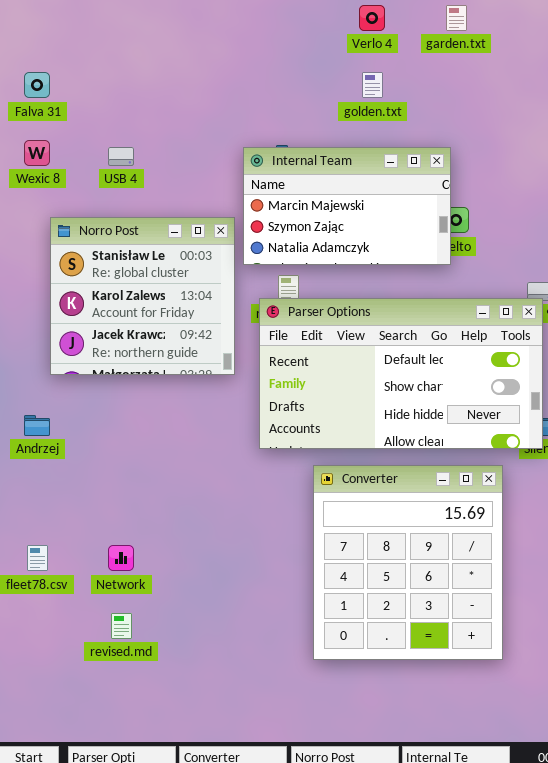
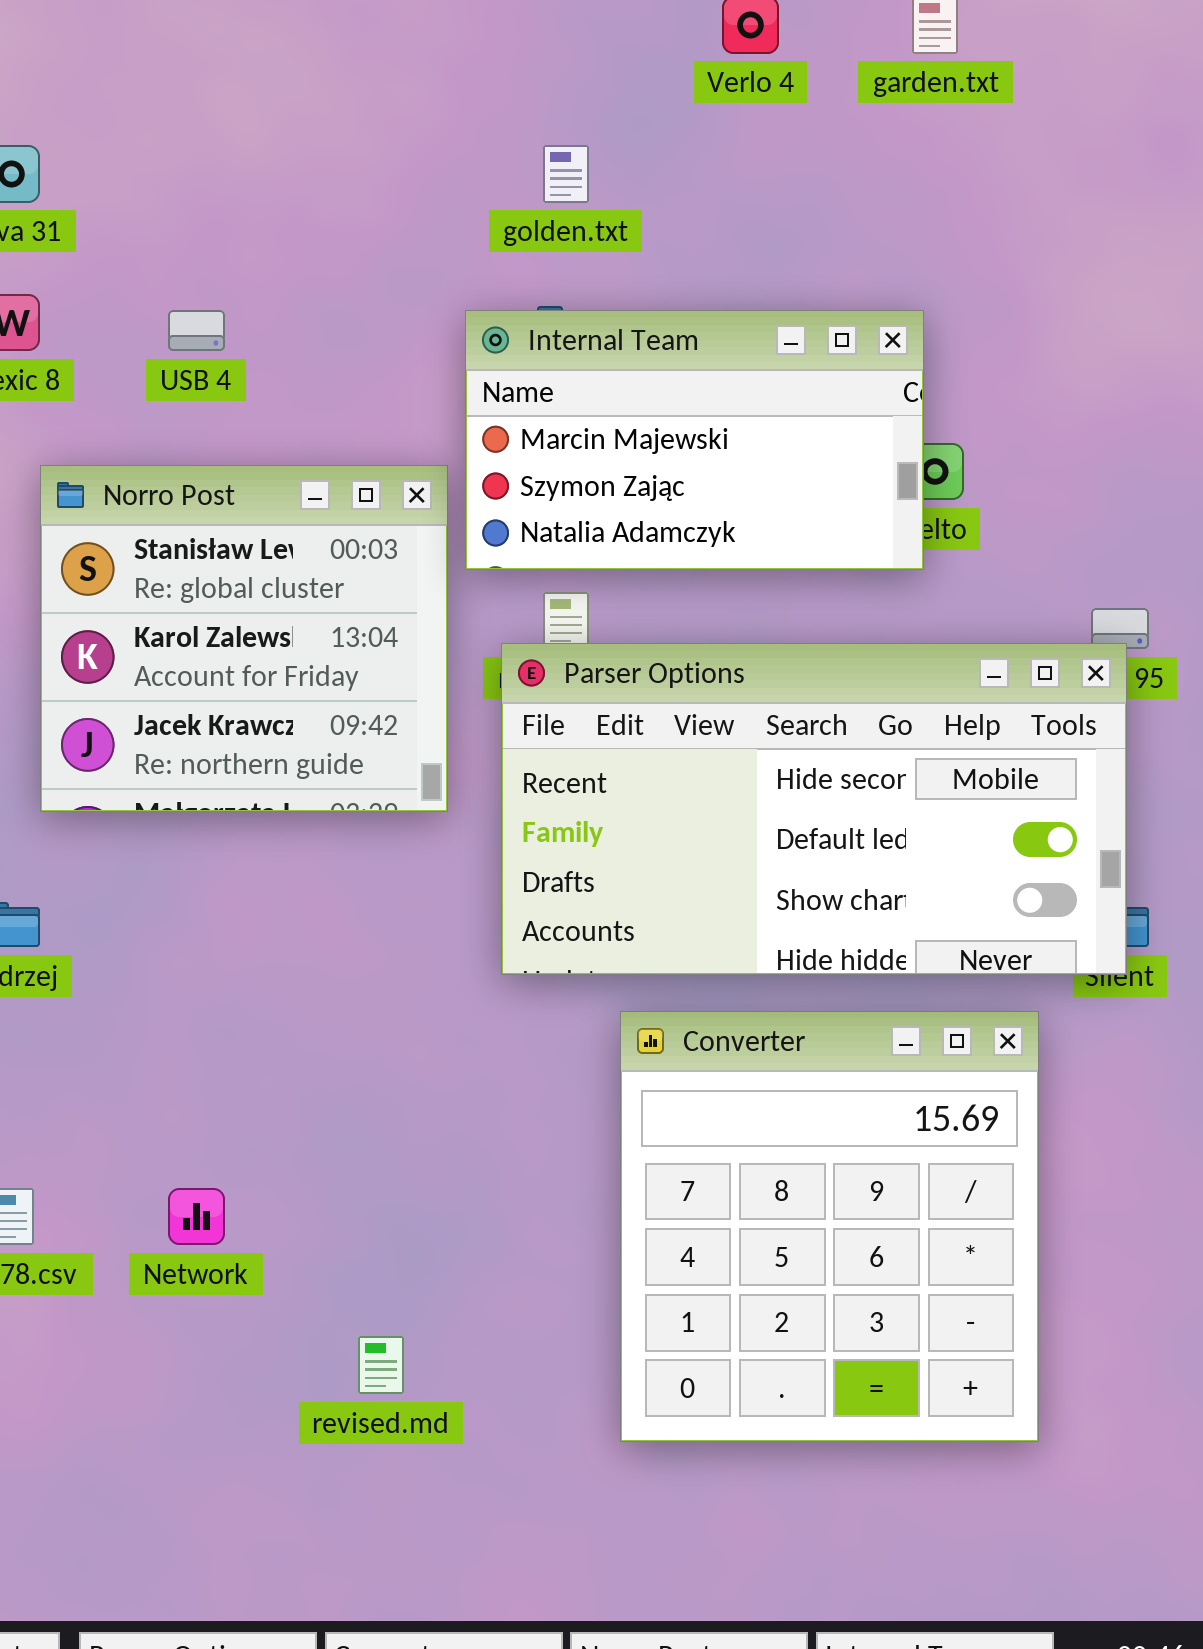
golden.txt: [362,72,383,98] -> [543,145,589,203], moved
Parser Options: [259,298,543,449] -> [501,643,1127,975], scrolled up 1 row
revised.md: [111,613,132,639] -> [358,1336,404,1394], moved

